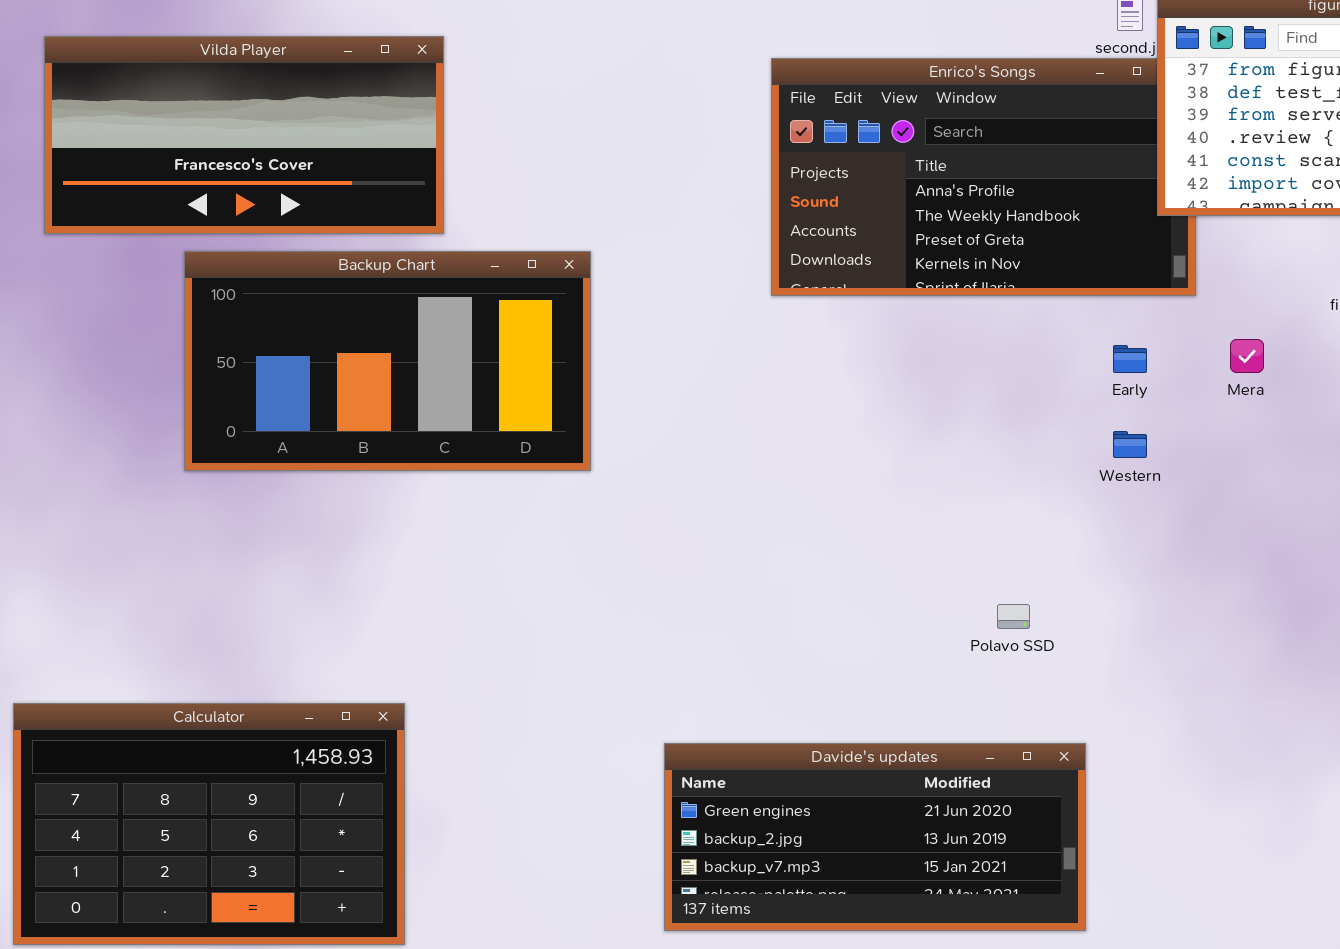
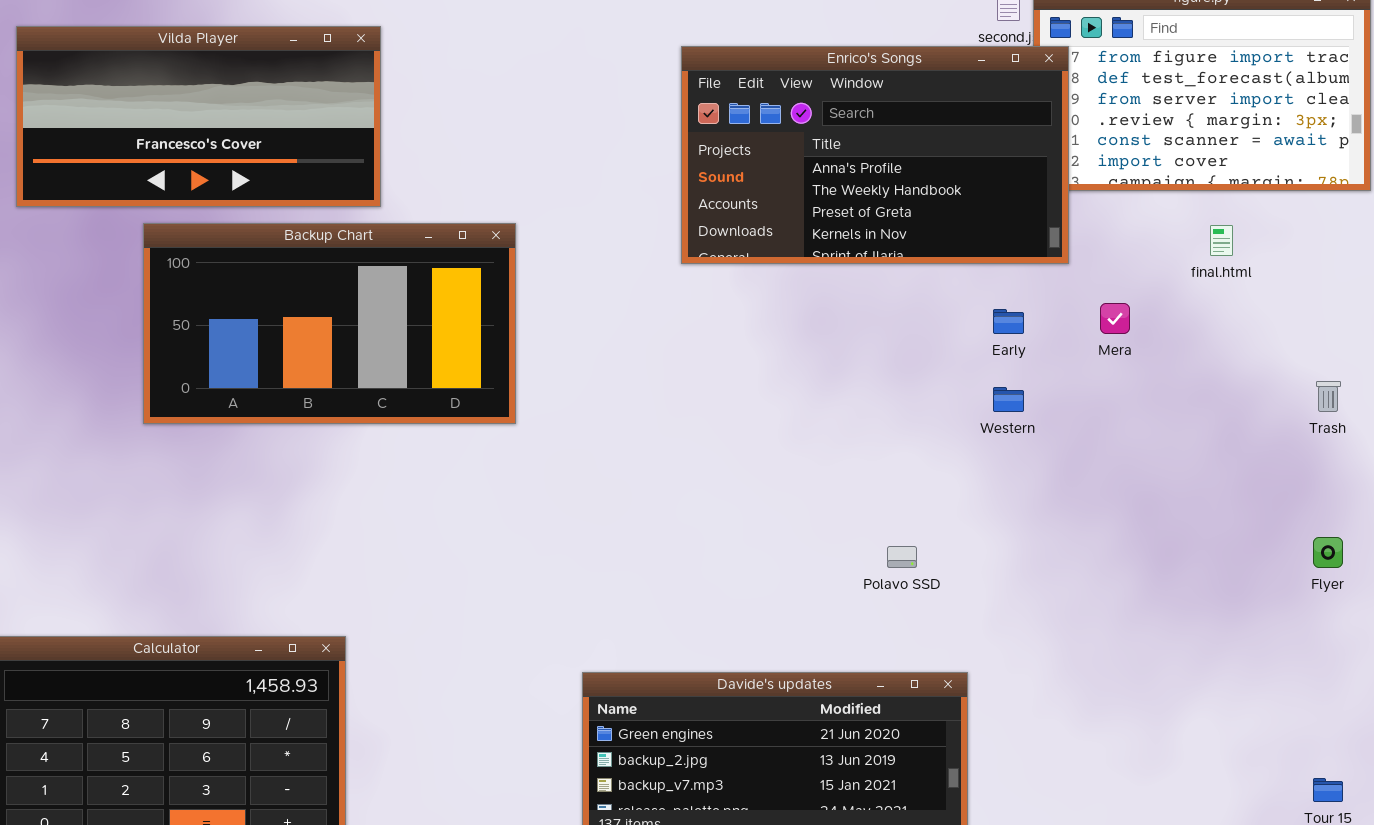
Enrico's Songs: [771,58,1196,296] -> [681,46,1069,264], raised

